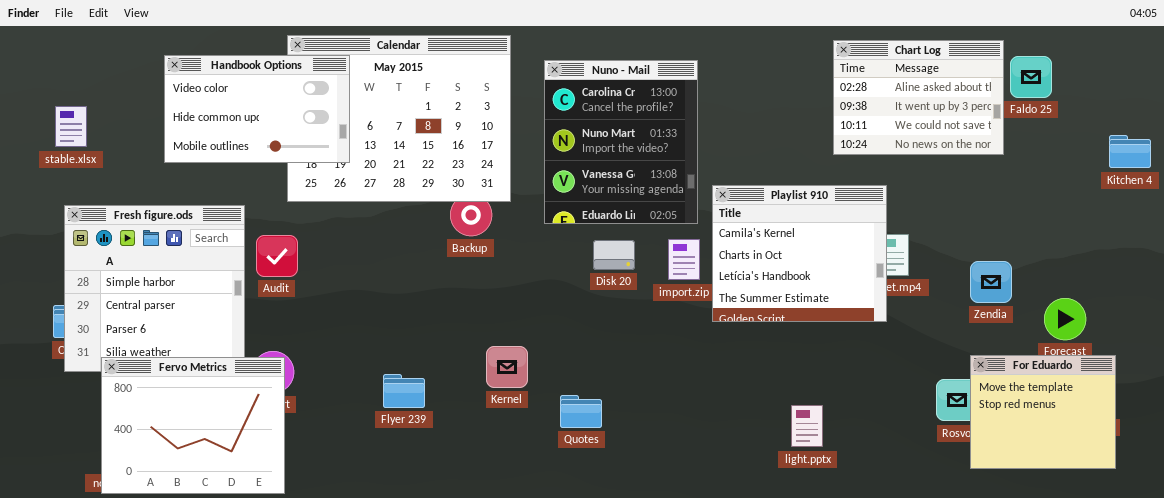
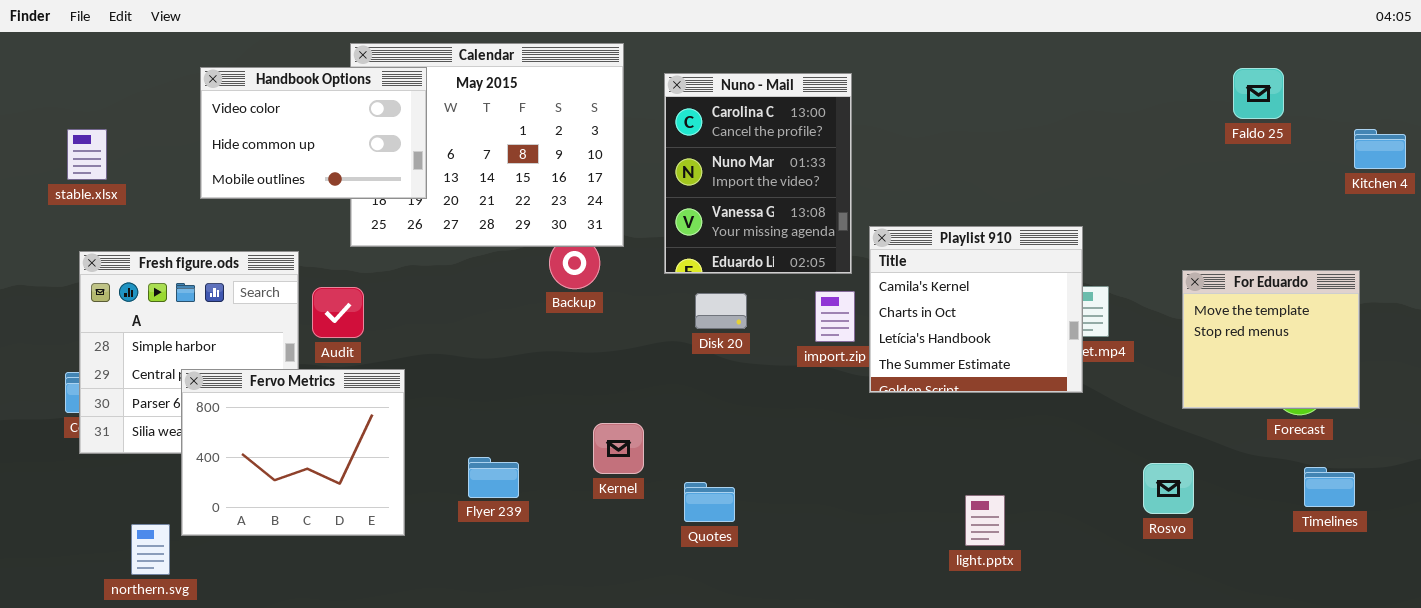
Chart Log: [833,40,1004,155] -> none, closed
Kitchen 4: [1109,135,1151,168] -> [1354,129,1406,169], moved
Disk 20: [593,240,635,270] -> [695,293,747,329], moved
For Eduardo: [970,355,1116,469] -> [1182,270,1360,409], moved
Fervo Metrics: [101,357,285,494] -> [181,369,405,536], moved

